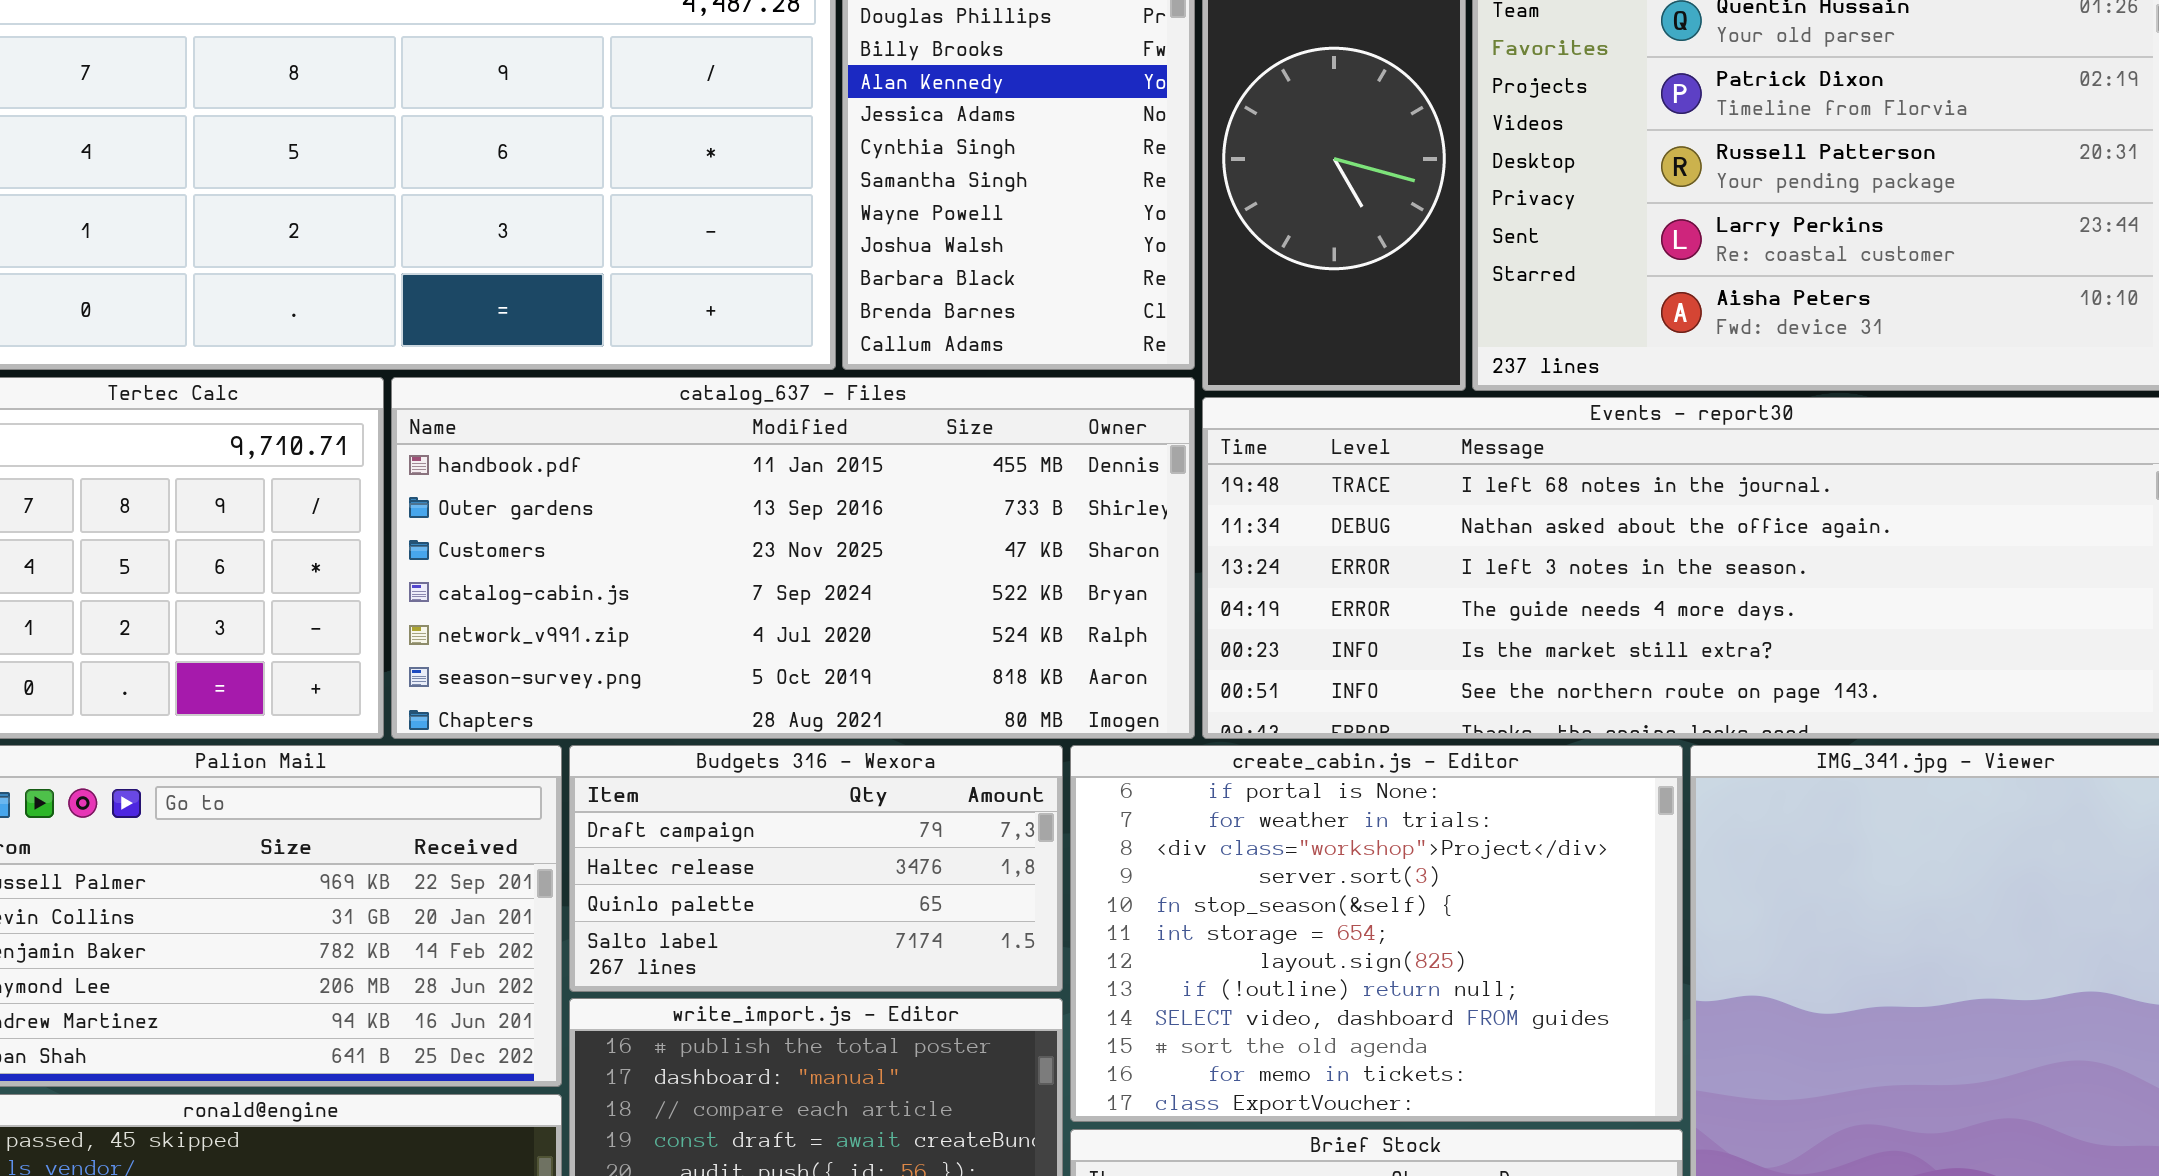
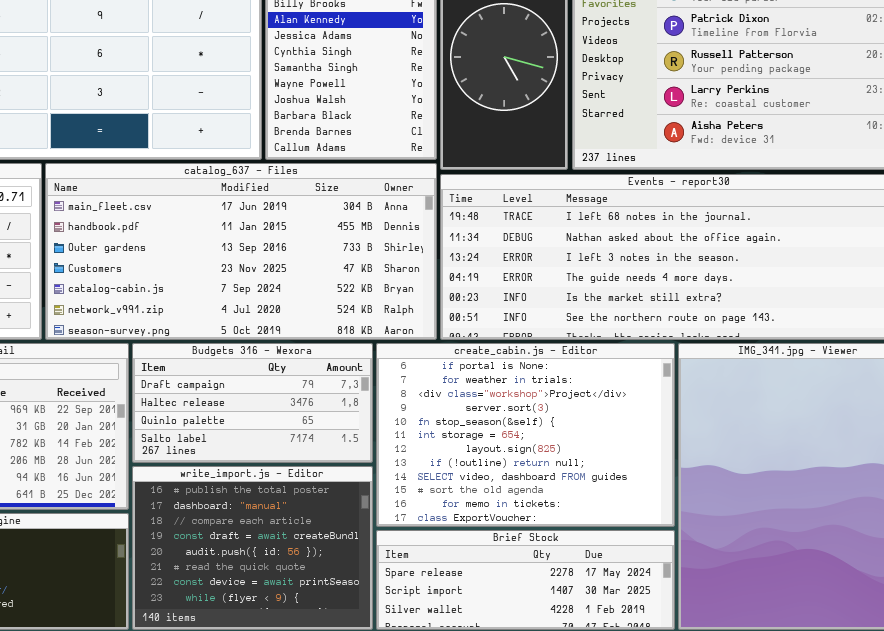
catalog_637 - Files: [391,377,1195,739] -> [45,163,437,340], scrolled up 1 row

